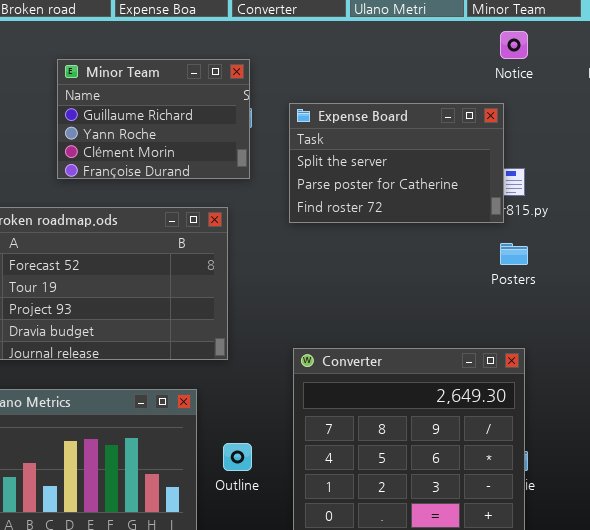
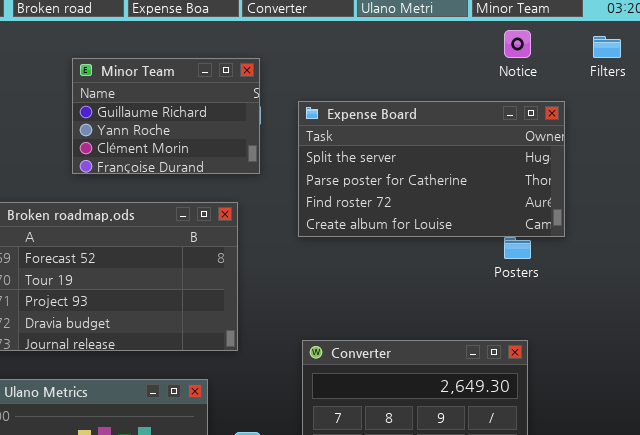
Expense Board: [289,103,504,223] -> [298,101,565,237], resized

